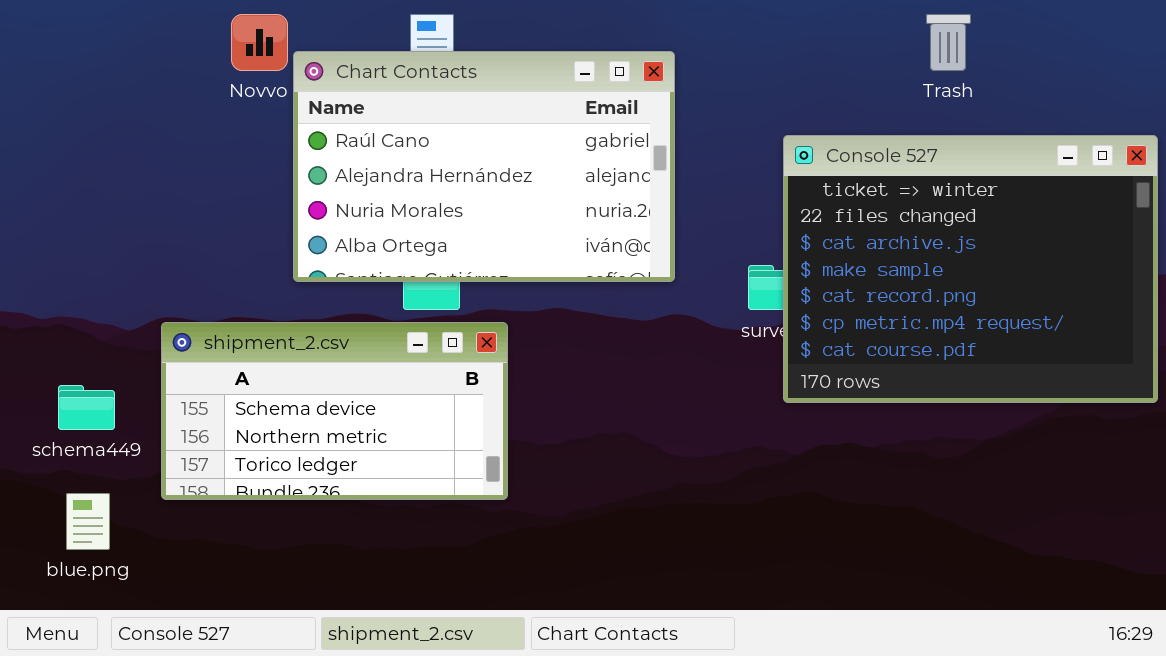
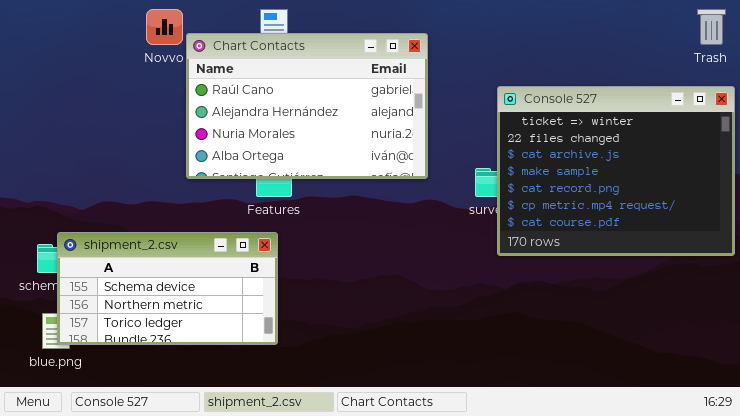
Trash: [926,14,971,71] -> [697,9,726,45], moved
shipment_2.csv: [161,322,508,500] -> [57,232,278,345], moved

